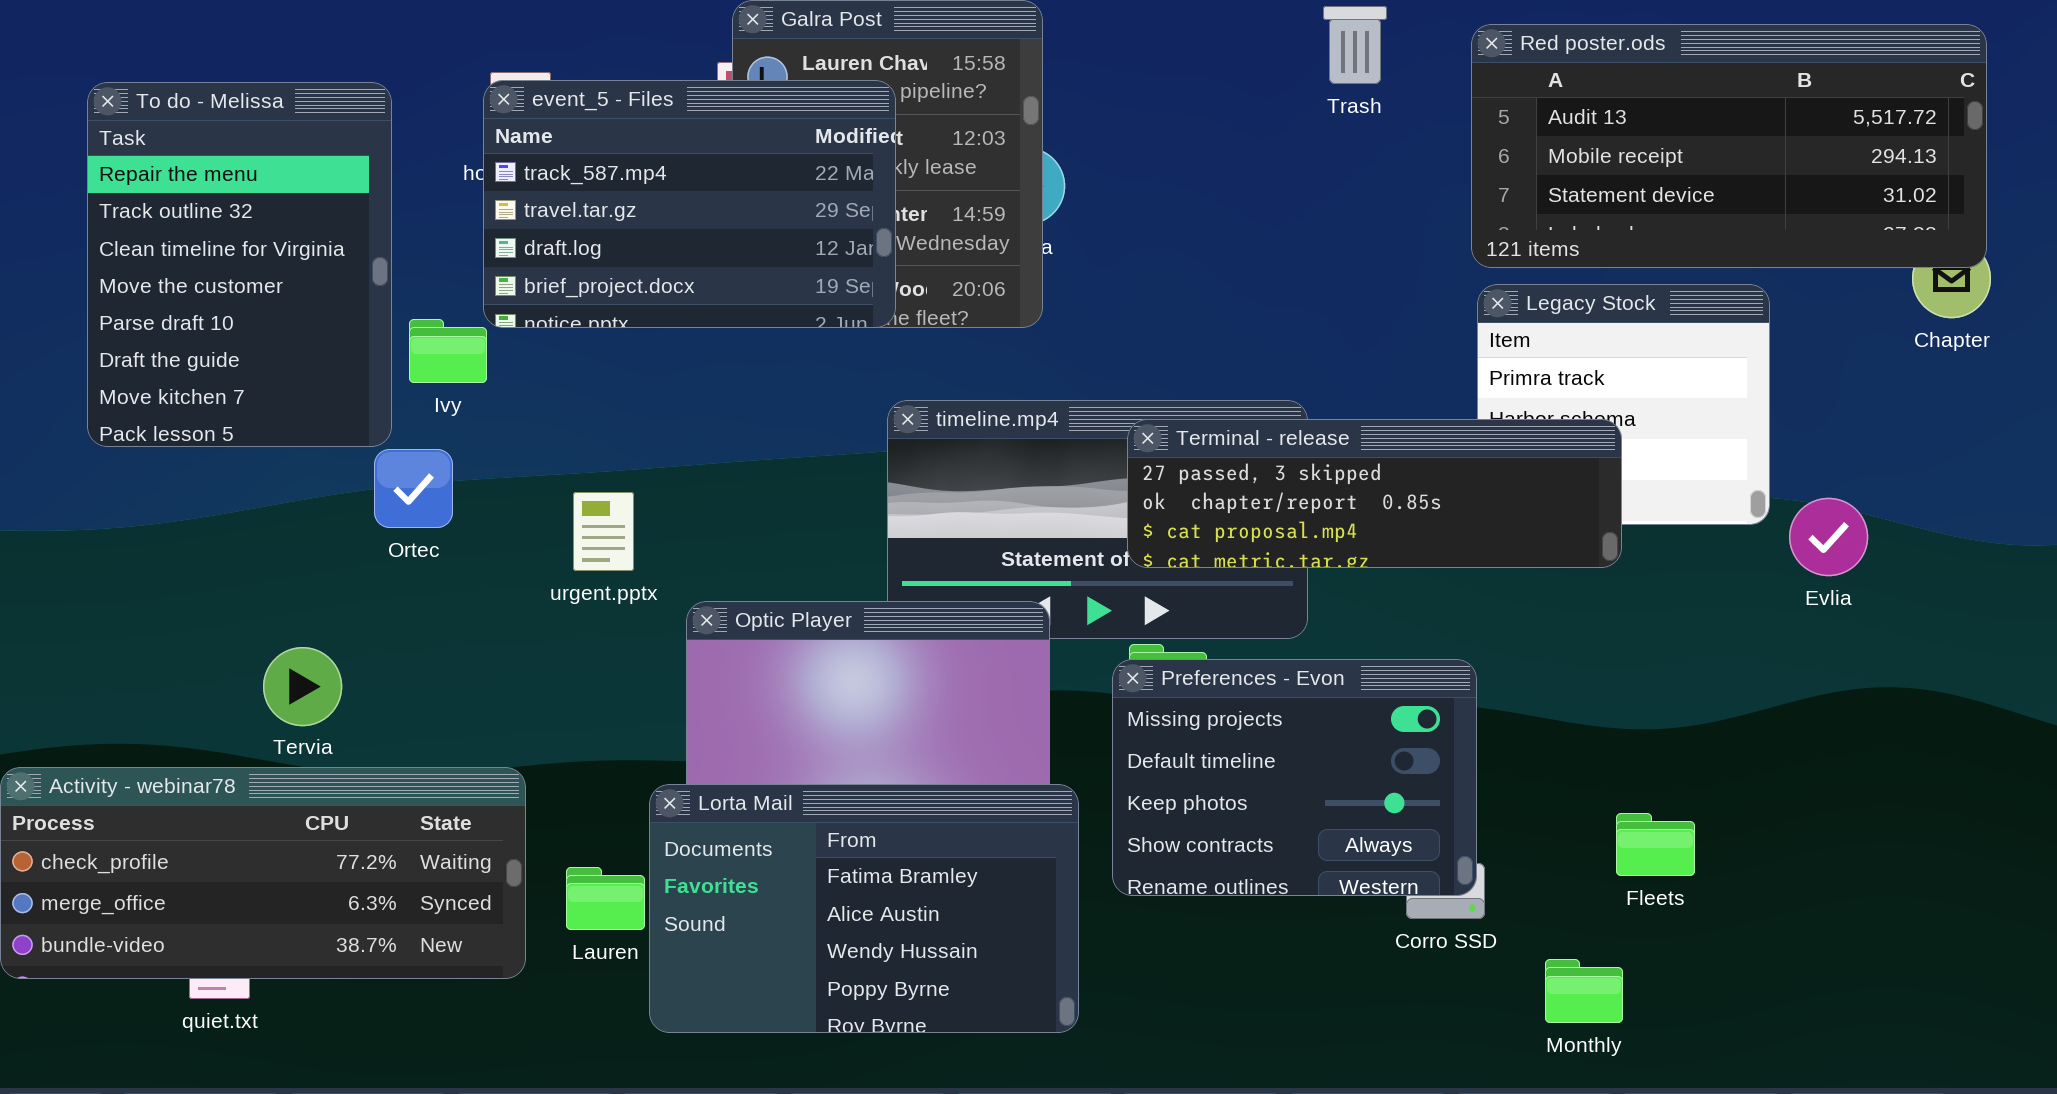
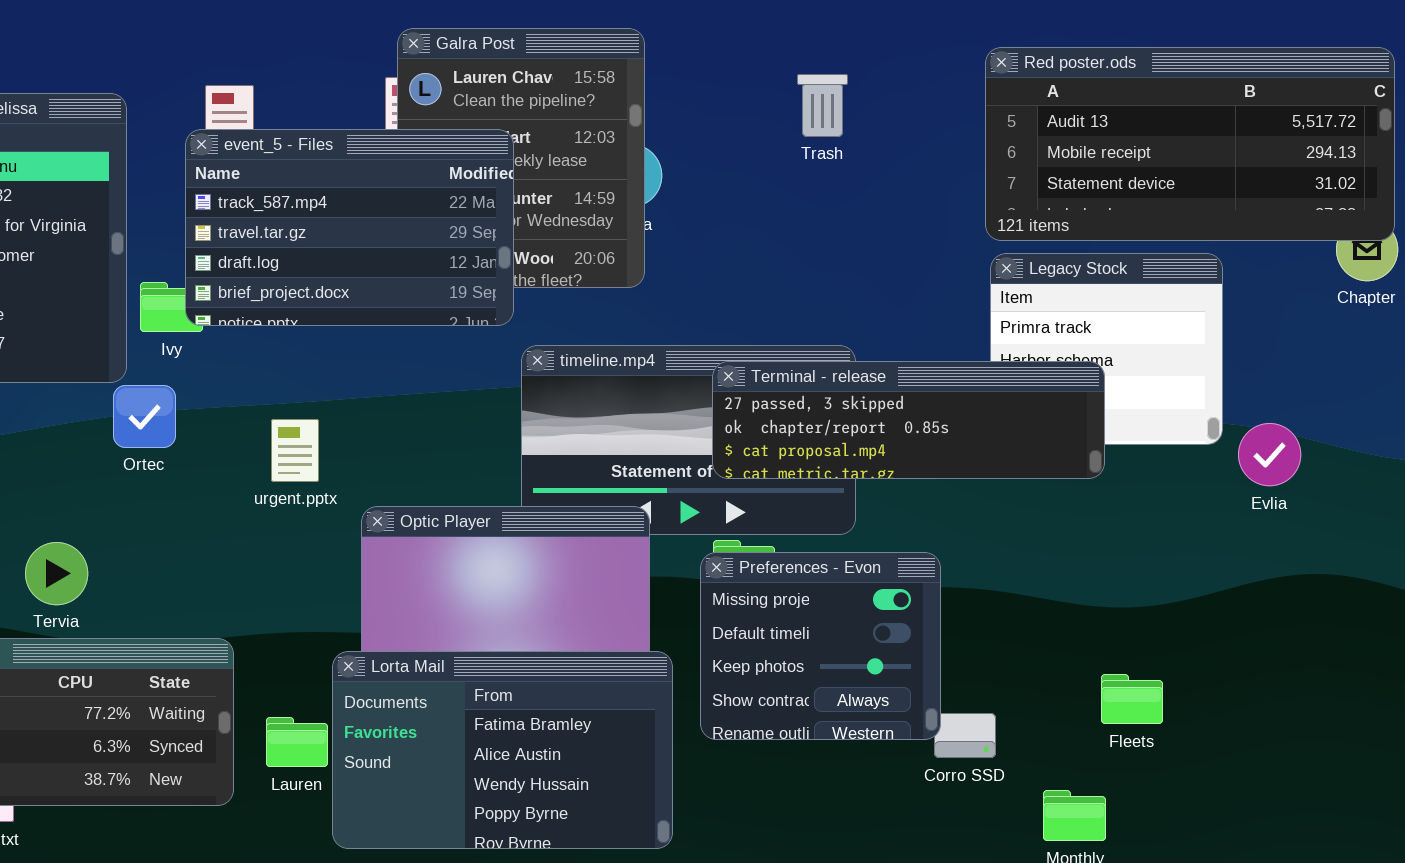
Trash: [1323,6,1387,84] -> [797,74,848,137], moved
event_5 - Files: [483,80,896,328] -> [185,129,514,326], moved
Preferences - Evon: [1112,659,1477,896] -> [700,552,941,740], resized

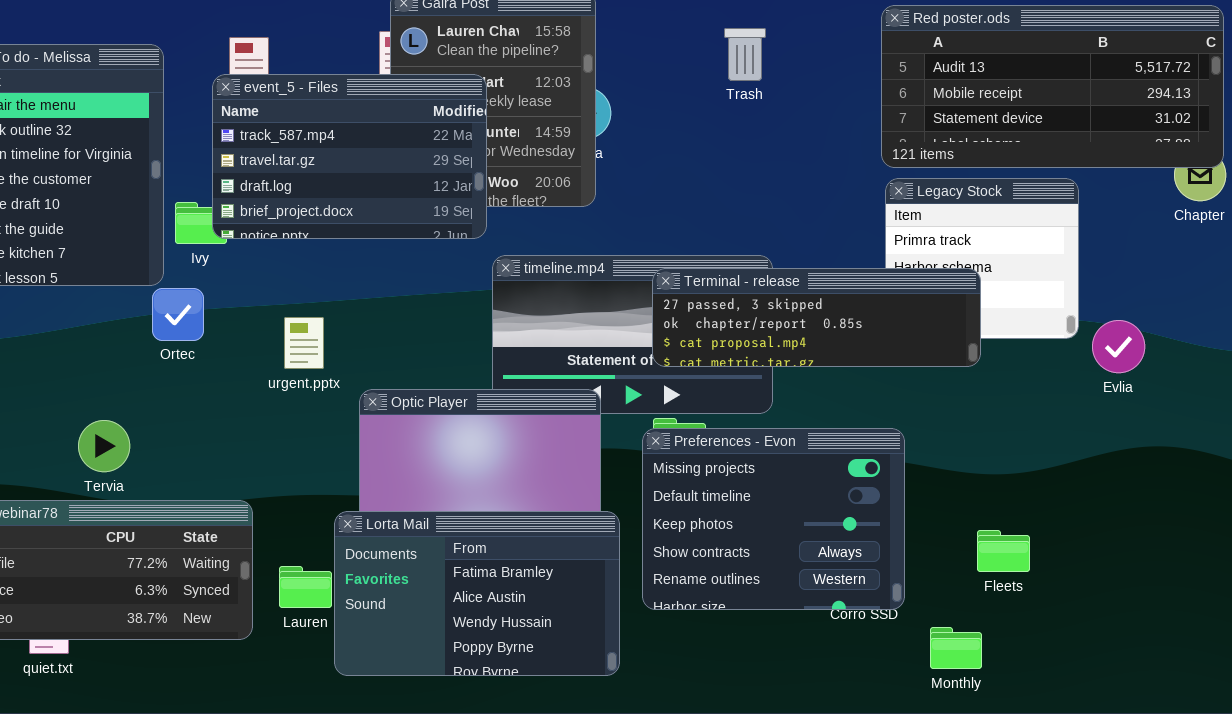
Preferences - Evon: [700,552,941,740] -> [642,428,905,610], resized

